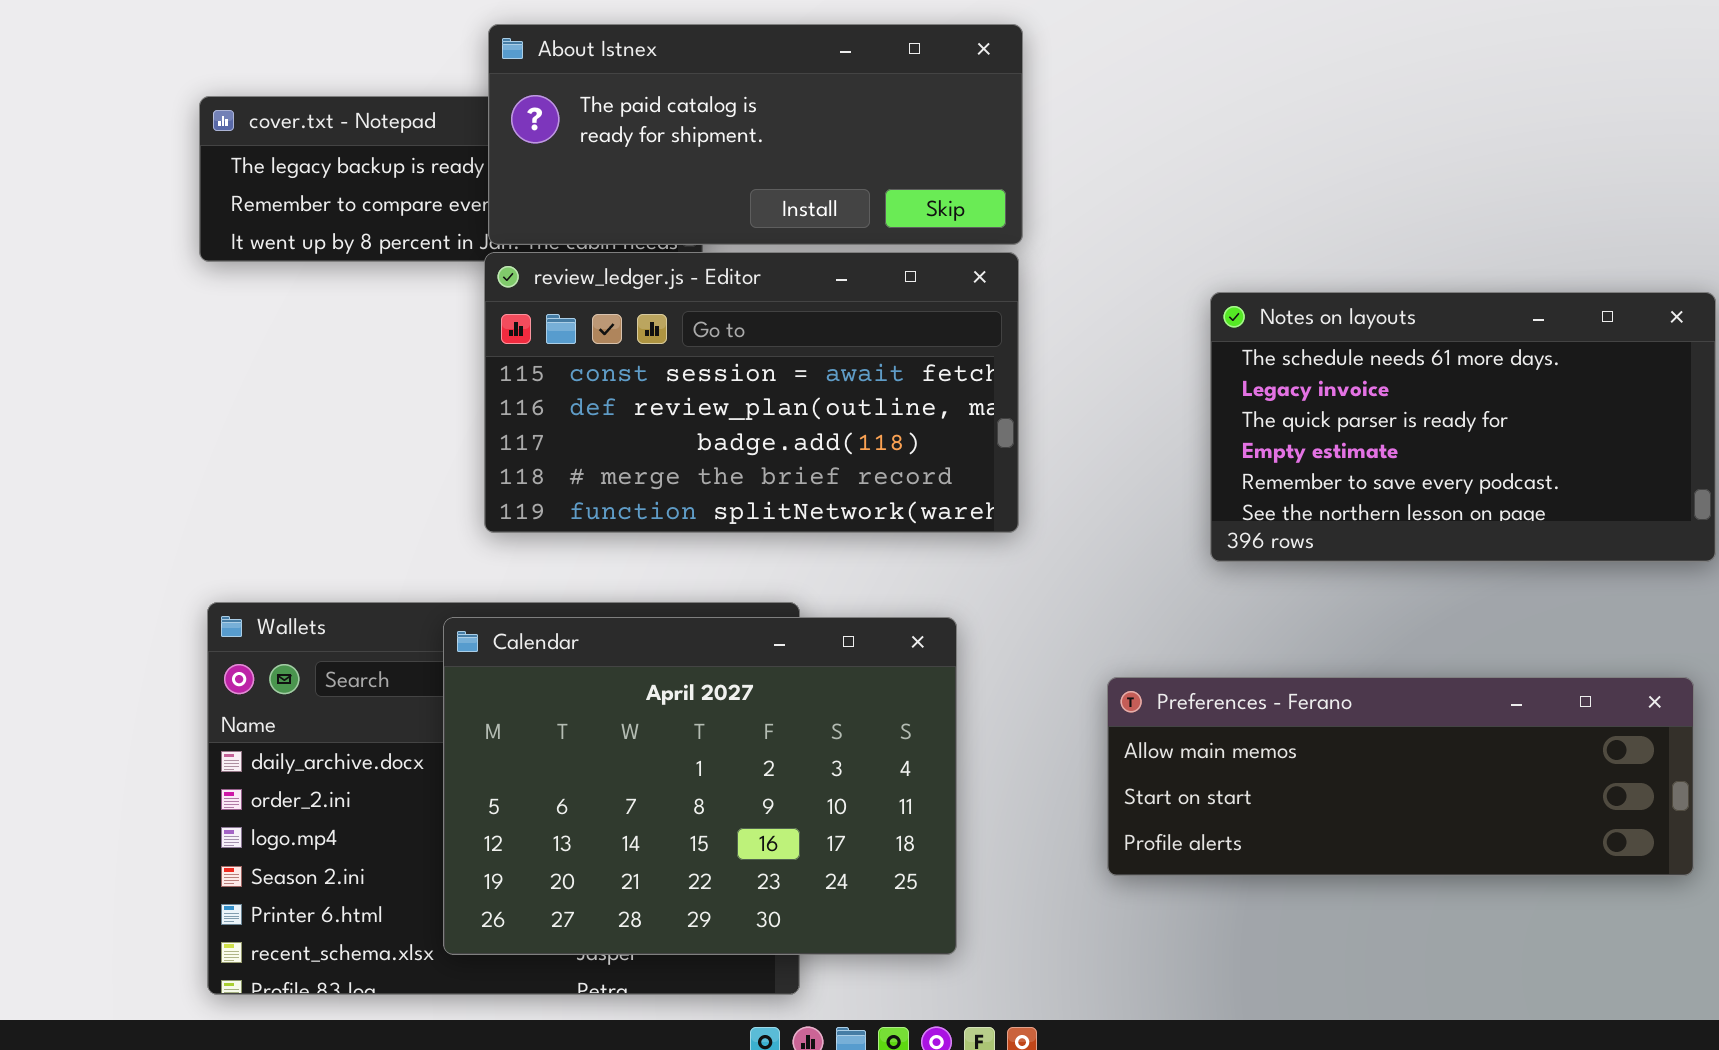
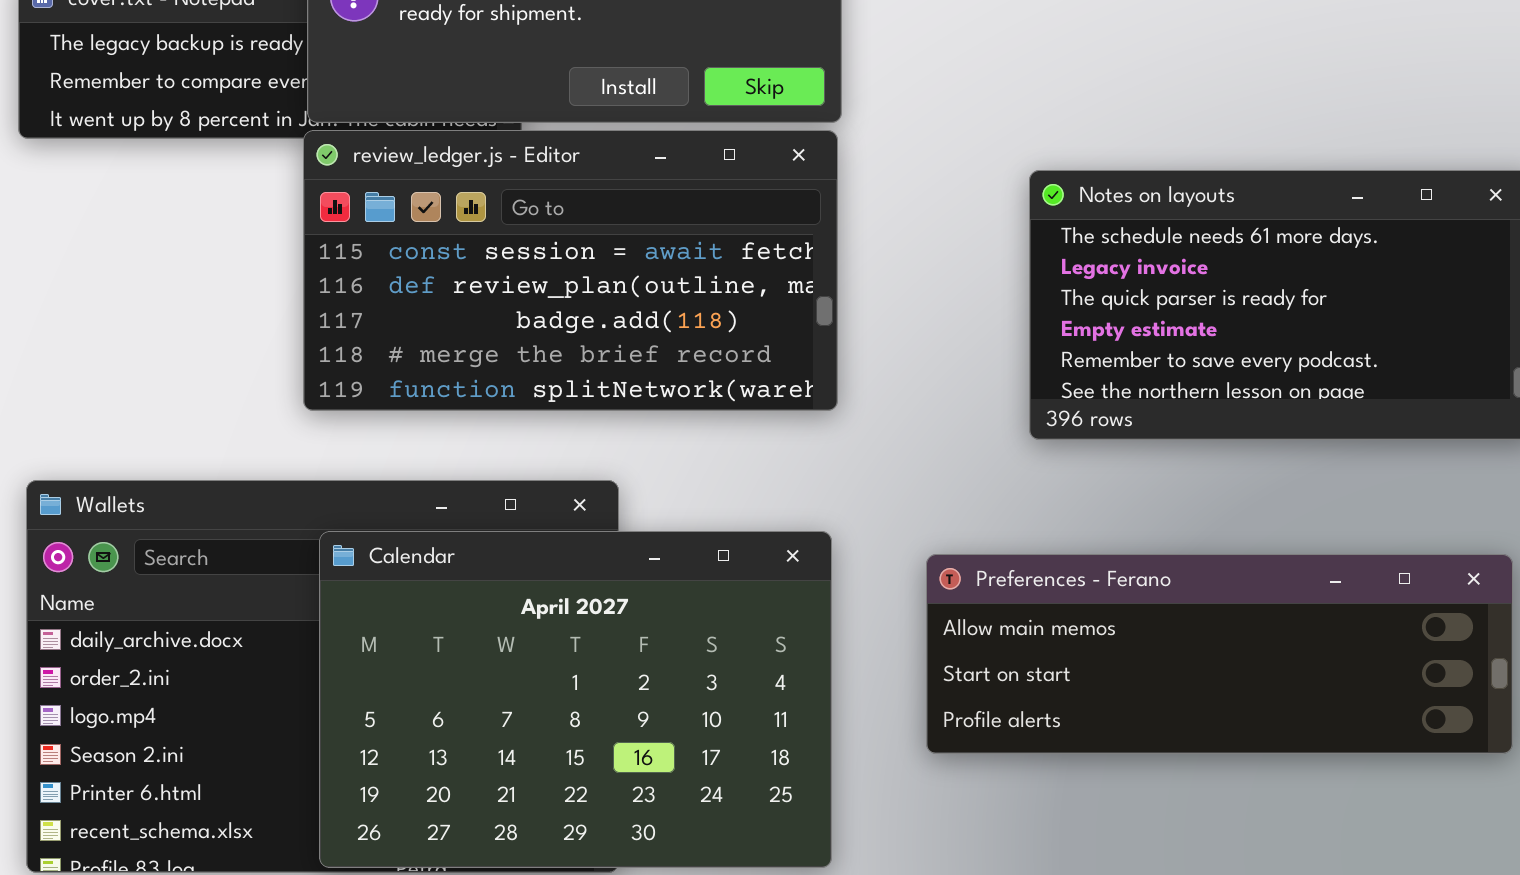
Calendar: [443,617,957,955] -> [319,531,832,868], moved

